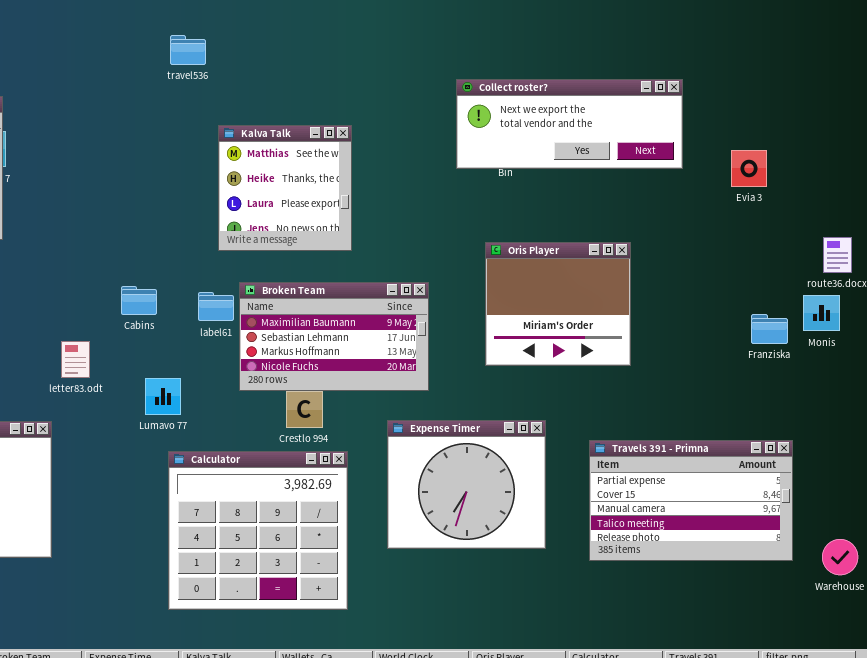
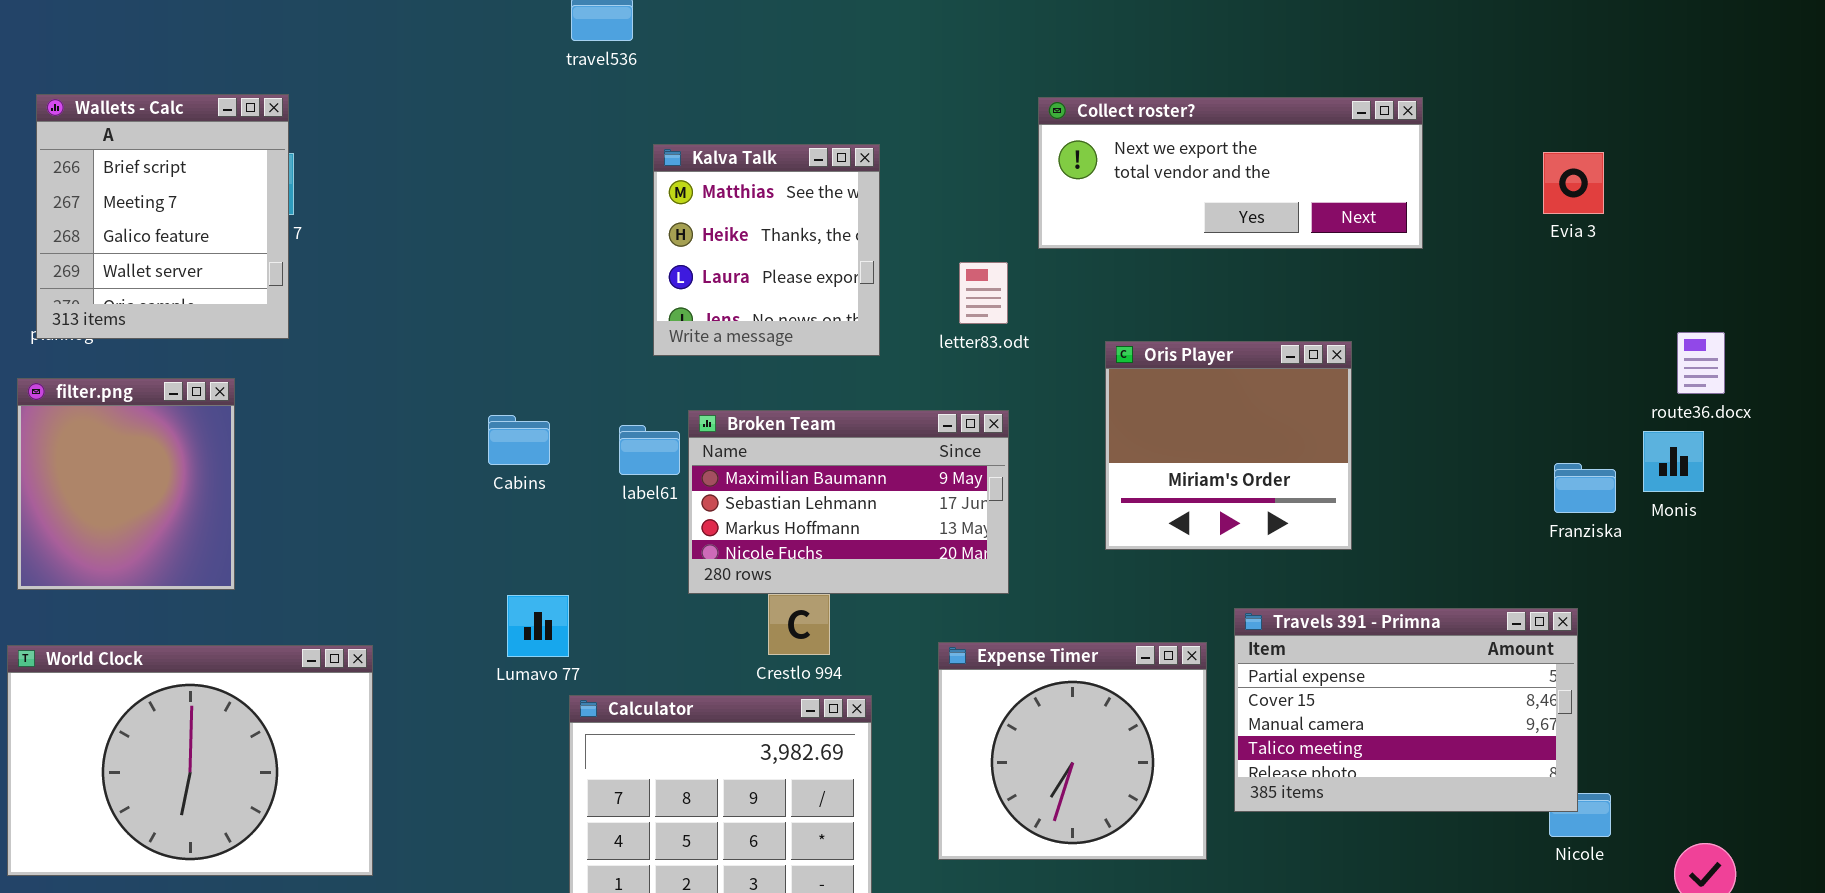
Collect roster?: [456,79,683,169] -> [1038,97,1423,249], moved
Evia 3: [731,150,767,187] -> [1543,152,1604,214], moved
letter83.odt: [61,341,90,378] -> [959,262,1008,324], moved
Lumavo 77: [145,378,181,415] -> [507,595,569,657], moved
Travels 391 - Primna: [589,440,793,561] -> [1234,608,1578,812], moved

